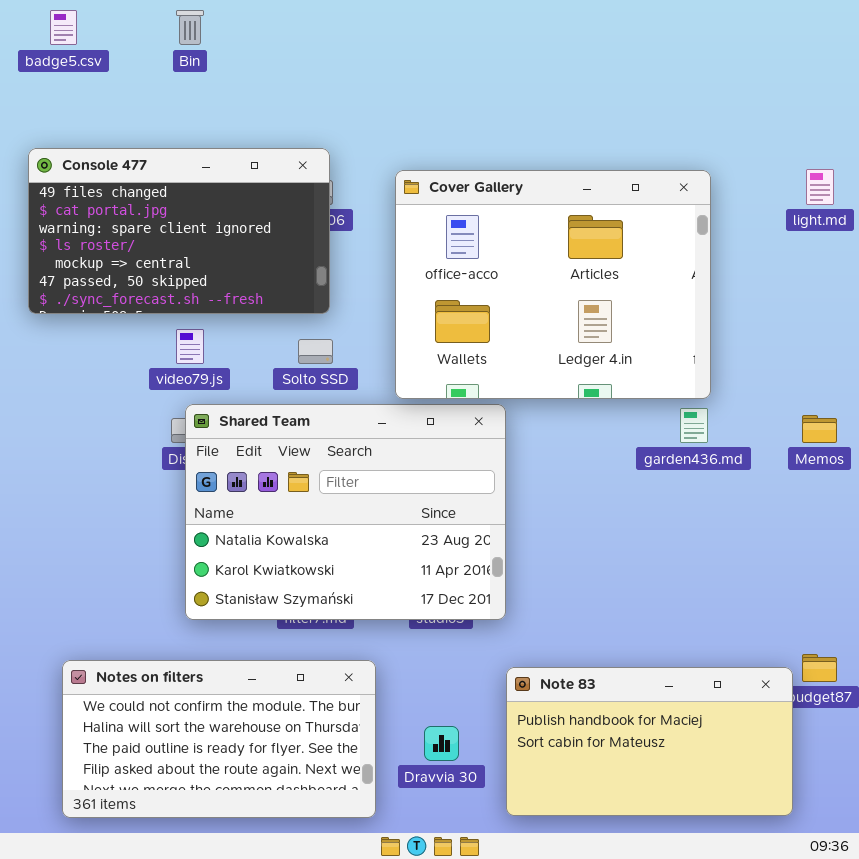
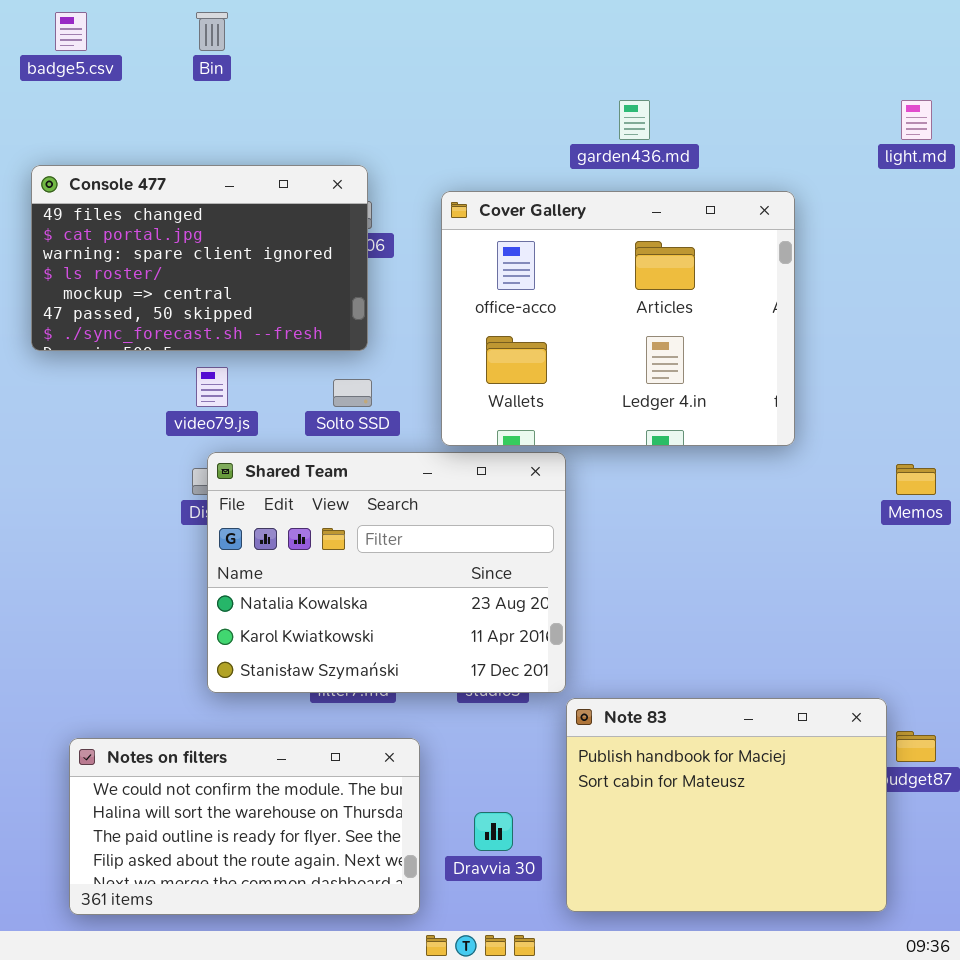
light.md: [806,169,834,205] -> [901,100,932,140], moved
garden436.md: [680,408,708,443] -> [619,100,650,140], moved
Note 83: [506,667,793,816] -> [566,698,887,912], resized

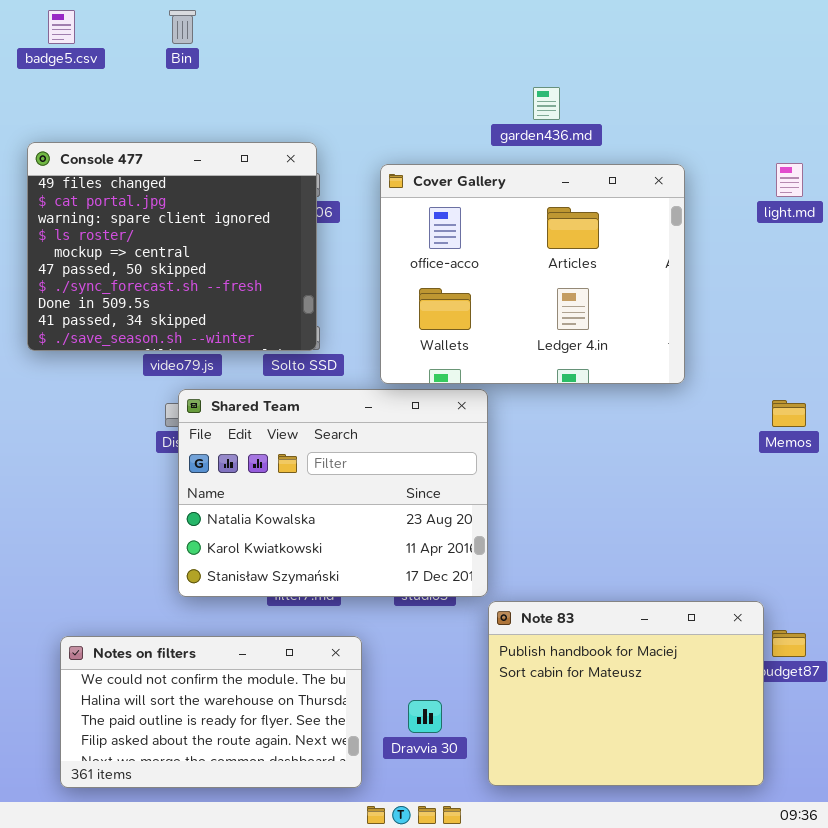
light.md: [901,100,932,140] -> [776,163,803,197], moved
Console 477: [31,165,368,351] -> [27,142,317,351], resized

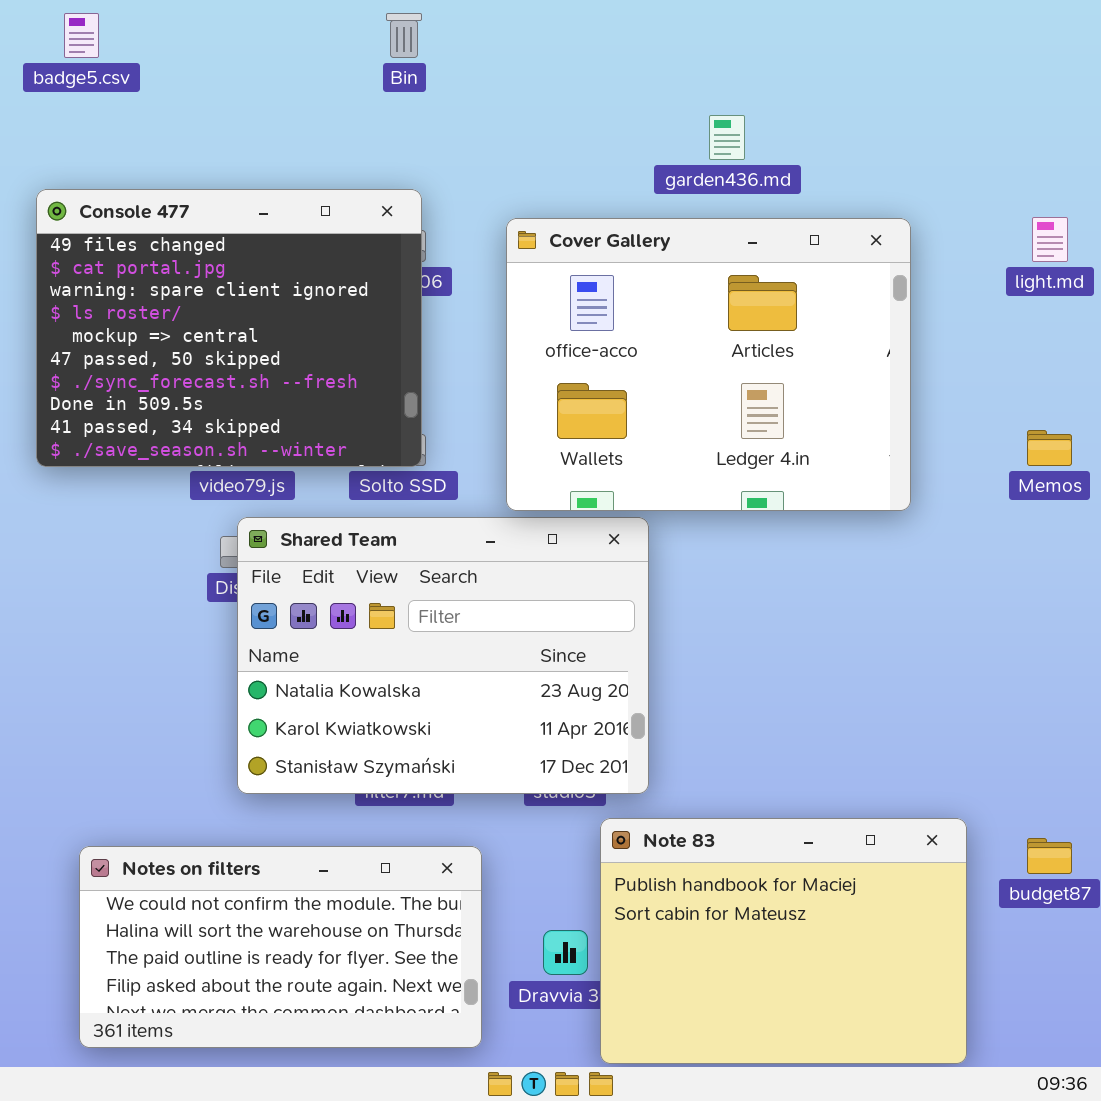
Bin: [169,10,196,44] -> [386,13,422,58], moved
Memos: [772,400,806,427] -> [1027,430,1072,466], moved
Note 83: [488,601,764,786] -> [600,818,967,1064], moved

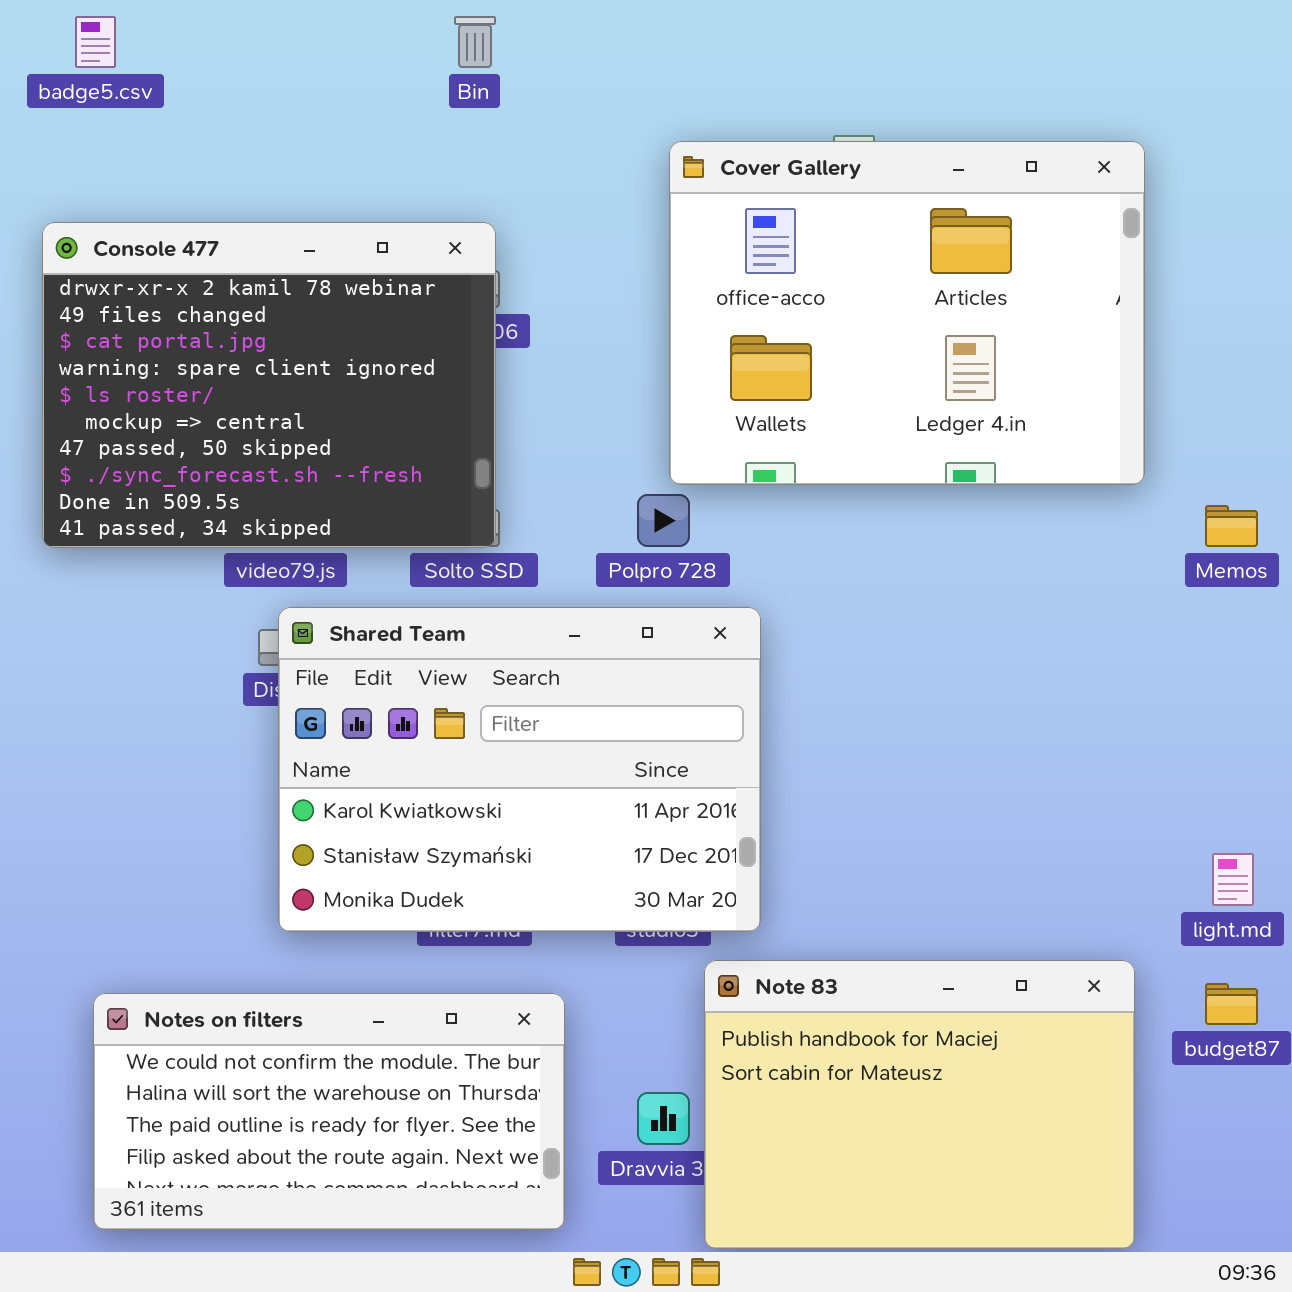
Console 477: [36,189,422,467] -> [42,222,496,548], scrolled up 1 row
light.md: [1032,217,1068,262] -> [1212,853,1254,906], moved
Cover Gallery: [506,218,911,511] -> [669,141,1145,485], moved
Shared Team: [237,517,649,794] -> [278,607,761,932], scrolled down 1 row

